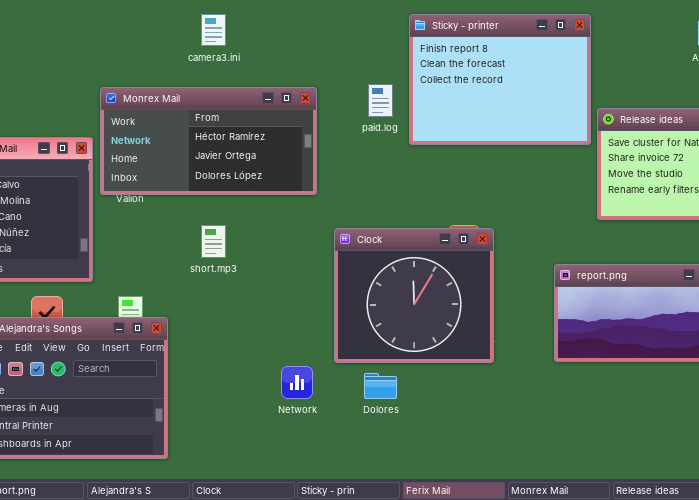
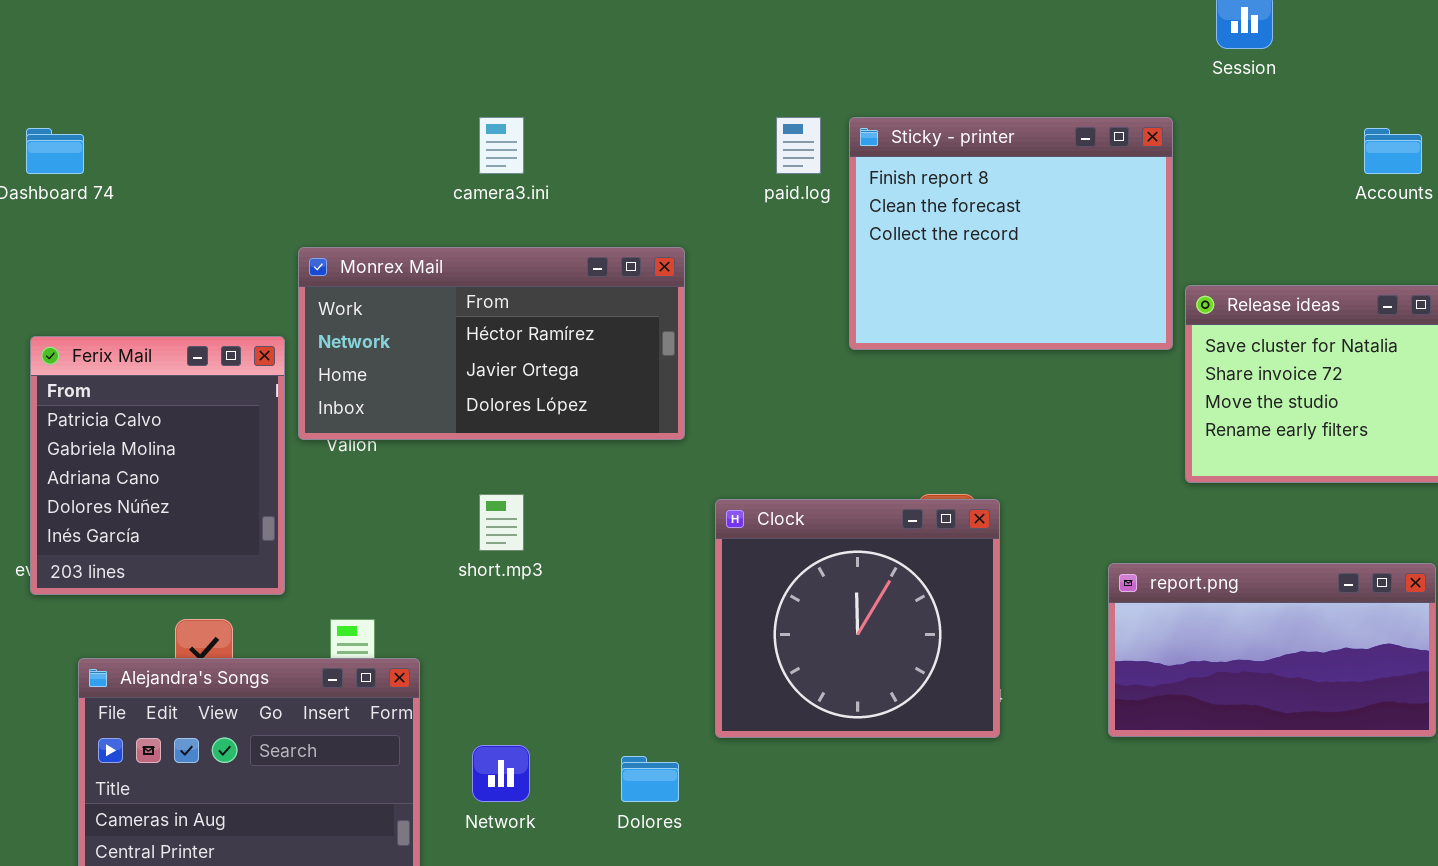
paid.log: [368,84,393,117] -> [776,117,821,174], moved
Network: [281,366,313,399] -> [472,745,530,802], moved
Dolores: [364,373,397,399] -> [621,756,679,802], moved

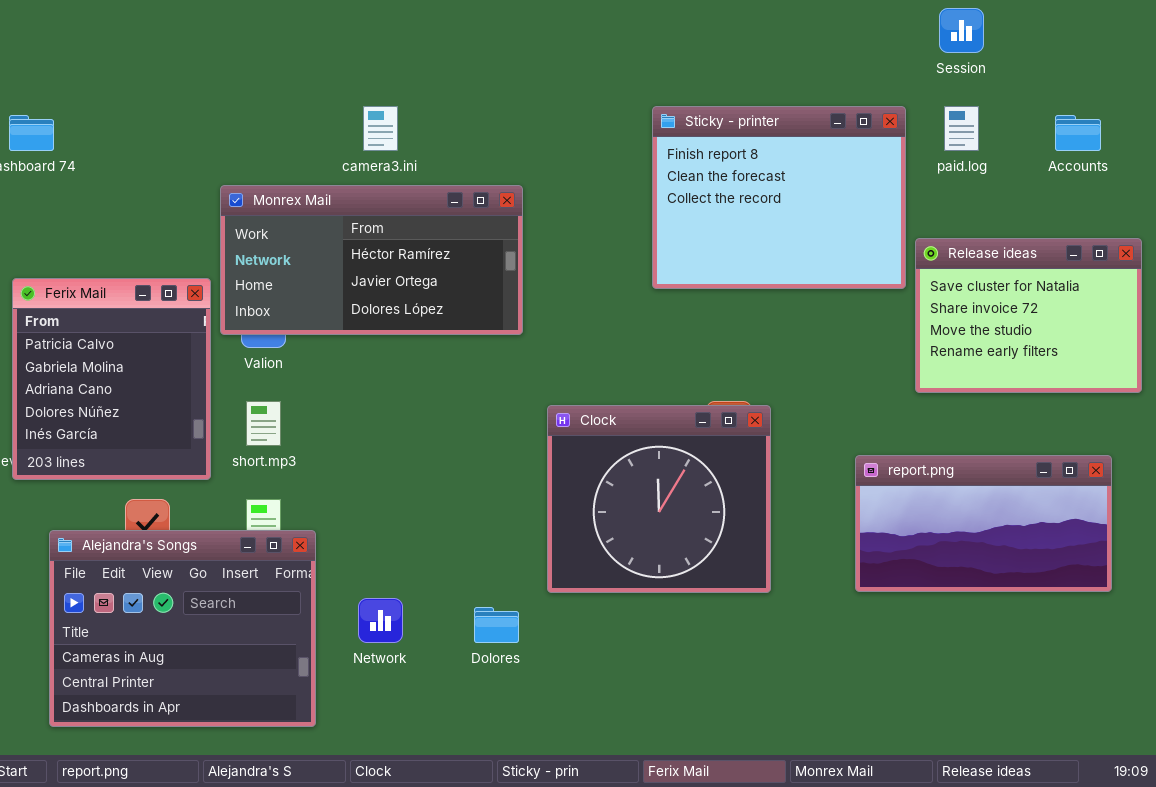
paid.log: [776,117,821,174] -> [944,106,979,151], moved
Monrex Mail: [298,247,685,440] -> [220,185,523,335], moved
short.mp3: [479,494,524,551] -> [246,401,281,446], moved

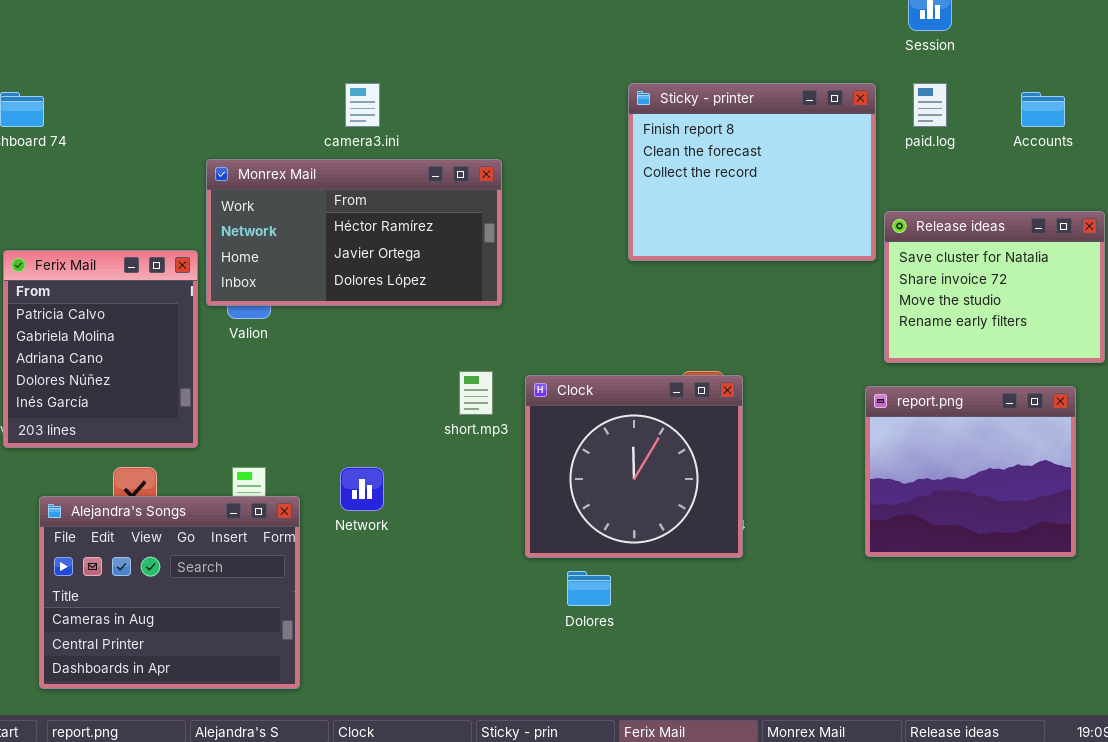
short.mp3: [246,401,281,446] -> [459,371,493,415], moved
report.png: [855,455,1112,592] -> [865,386,1076,557], resized
Network: [358,598,403,643] -> [340,467,384,511], moved
Dolores: [474,607,519,643] -> [567,571,611,606], moved

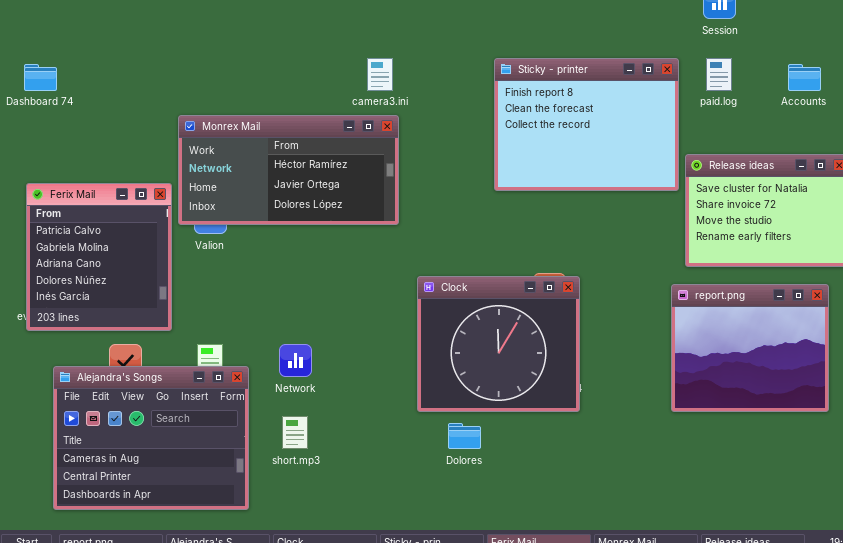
camera3.ini: [345,83,380,127] -> [367,58,393,91], moved
short.mp3: [459,371,493,415] -> [282,416,308,449], moved

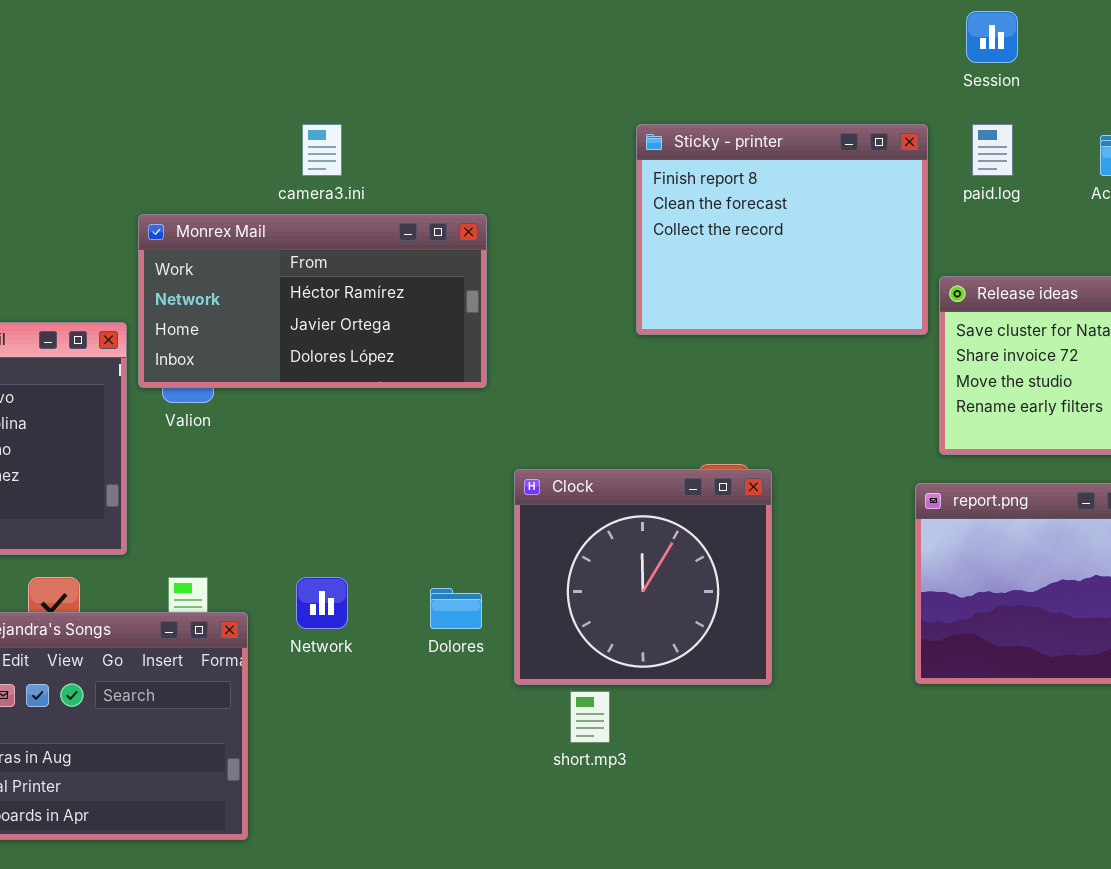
camera3.ini: [367,58,393,91] -> [302,124,342,176], moved
short.mp3: [282,416,308,449] -> [570,691,610,743], moved
Dolores: [448,423,481,449] -> [430,588,482,629], moved

